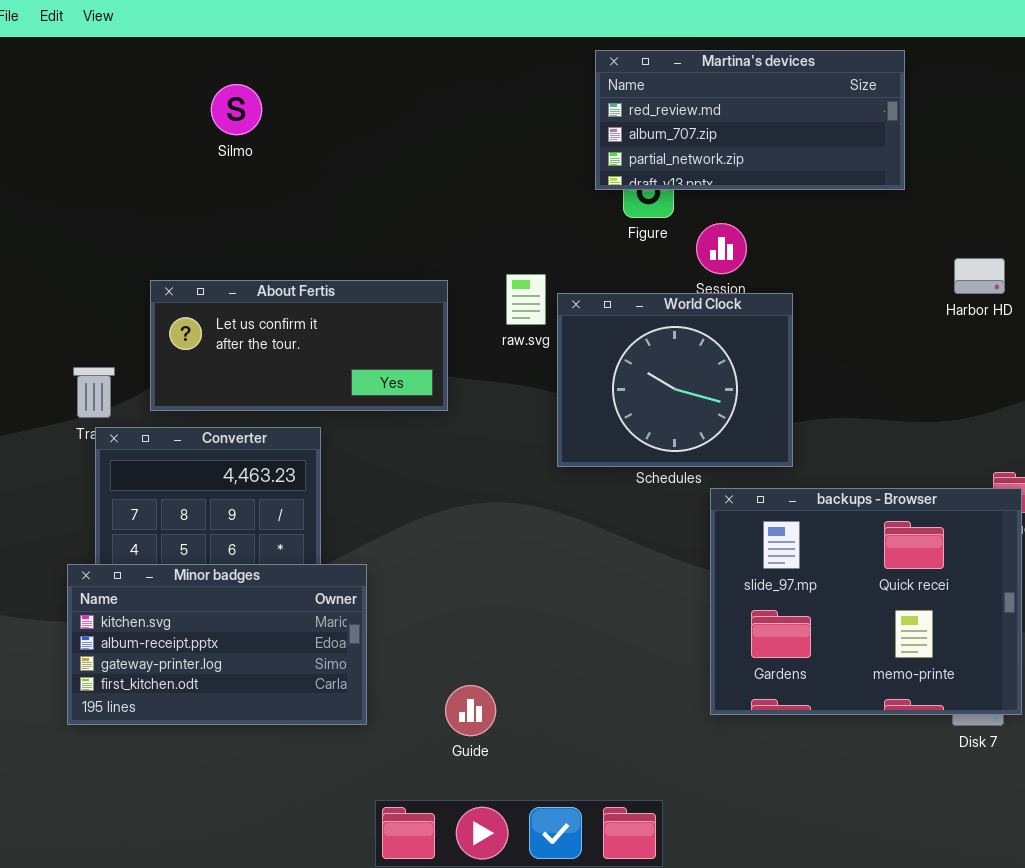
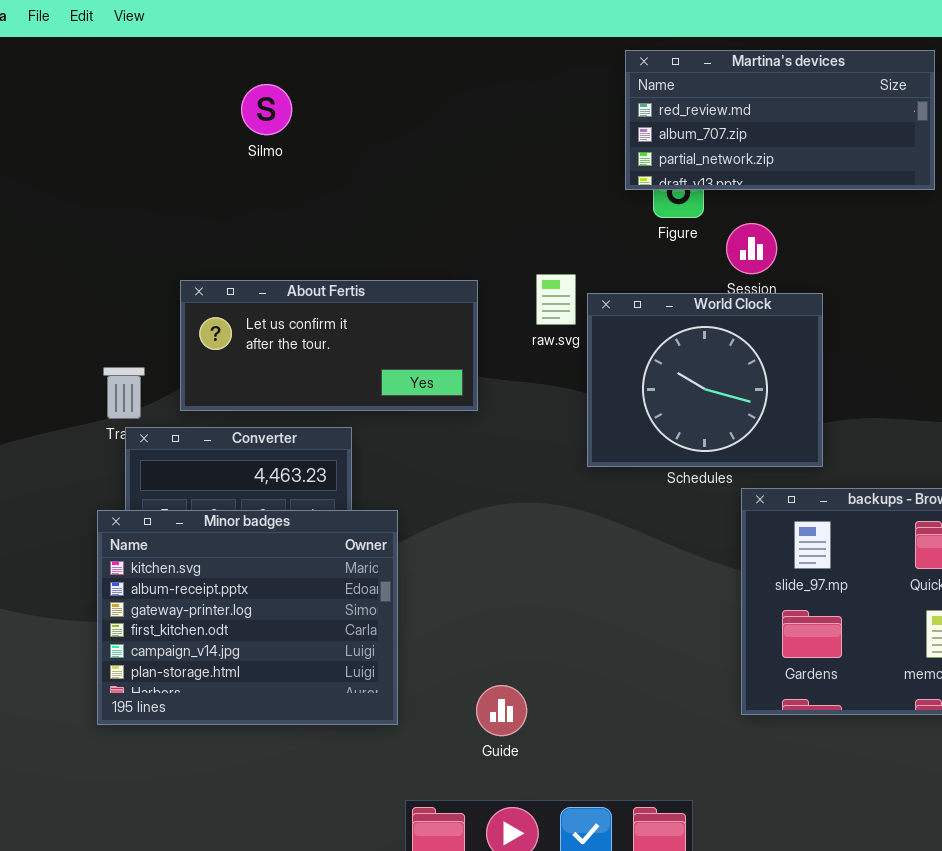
Minor badges: [67,564,367,725] -> [97,510,398,725], resized

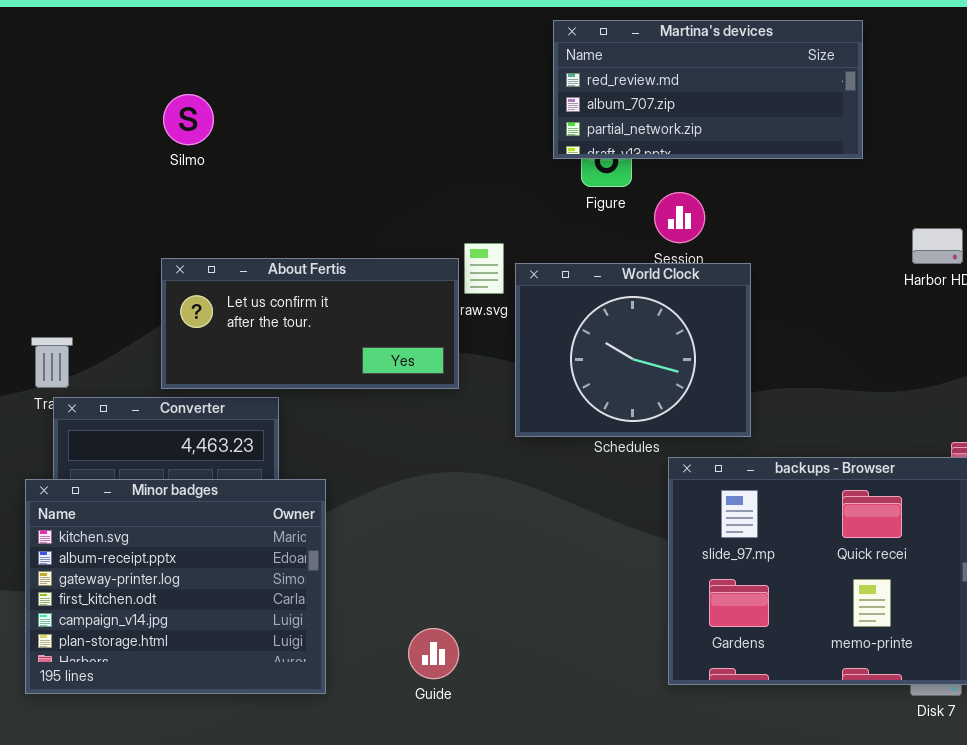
Silmo: [241,84,292,135] -> [163,94,214,145], moved
About Fertis: [180,280,478,411] -> [161,258,459,389], moved
Guide: [476,685,527,736] -> [408,628,459,679], moved

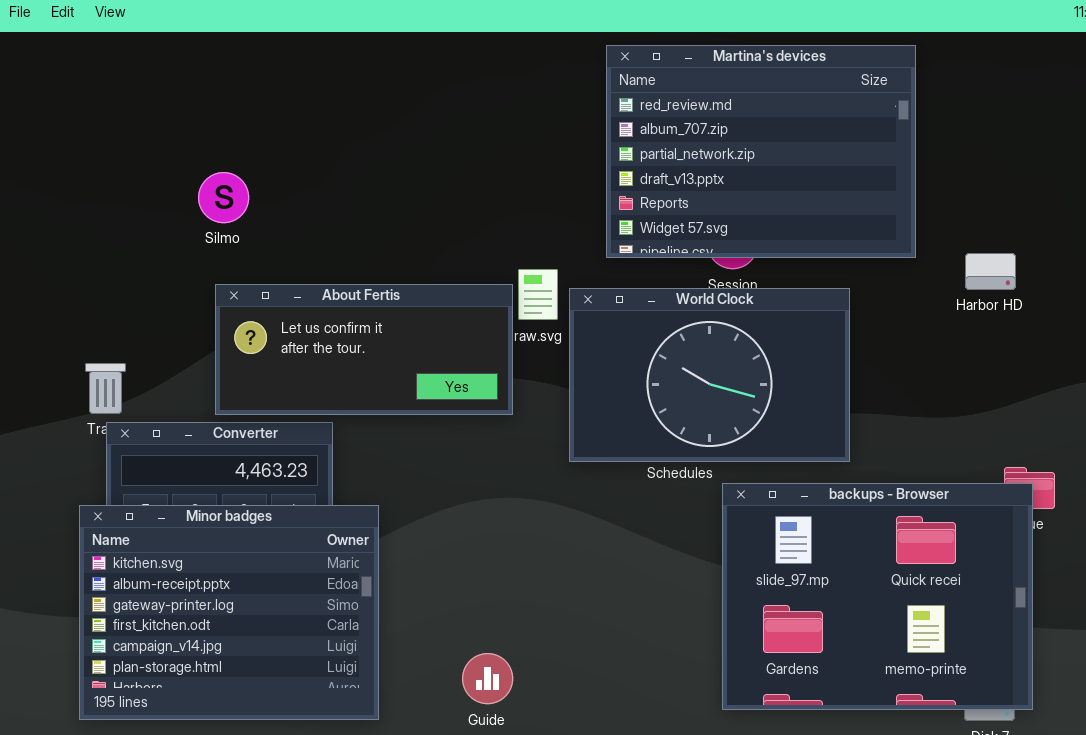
Martina's devices: [553,20,863,159] -> [606,45,916,258], resized
Silmo: [163,94,214,145] -> [198,172,249,223], moved
World Clock: [515,263,751,437] -> [569,288,850,462], resized

